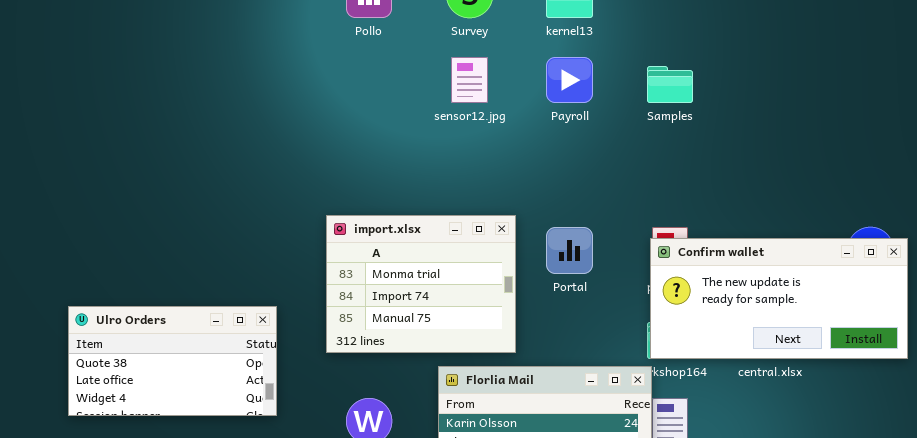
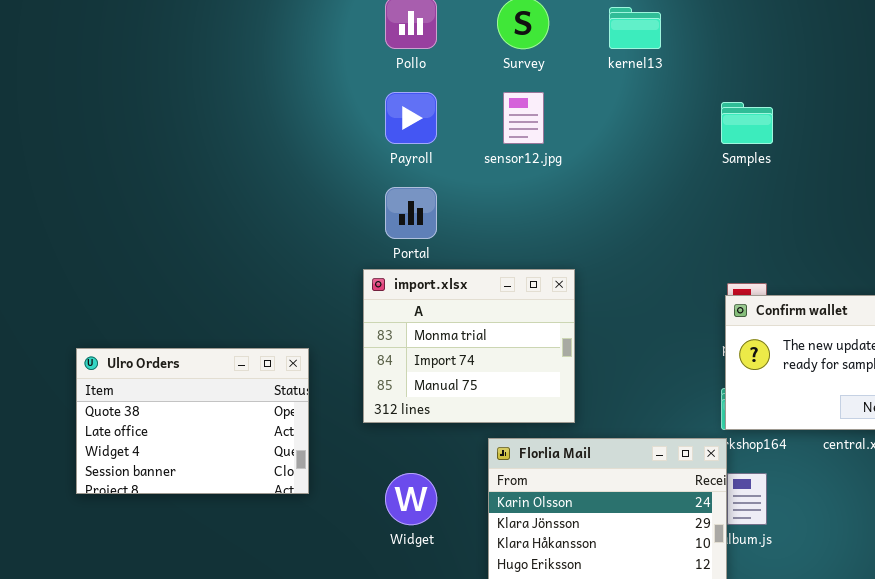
Payroll: [546,57,593,103] -> [385,92,437,144], moved
Portal: [546,227,593,274] -> [385,187,437,239], moved
Ulro Orders: [68,306,277,416] -> [76,348,309,494], resized

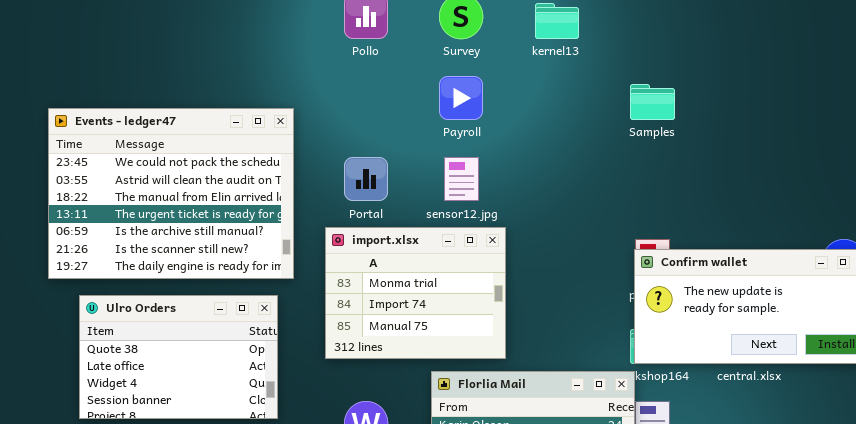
Payroll: [385,92,437,144] -> [439,76,483,120], moved
sensor12.jpg: [503,92,544,144] -> [444,157,479,201], moved
Events - ledger47: none -> [48,108,294,279], opened

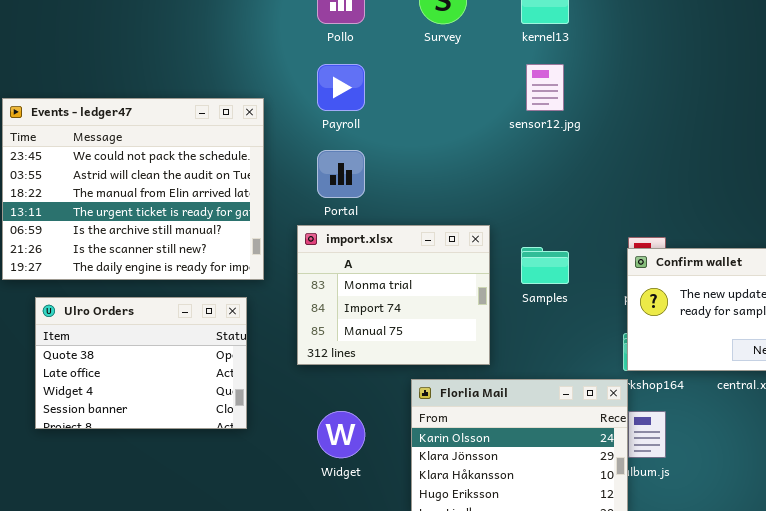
Payroll: [439,76,483,120] -> [317,64,365,111], moved
Samples: [630,84,675,120] -> [521,247,569,284], moved
sensor12.jpg: [444,157,479,201] -> [526,64,564,111], moved

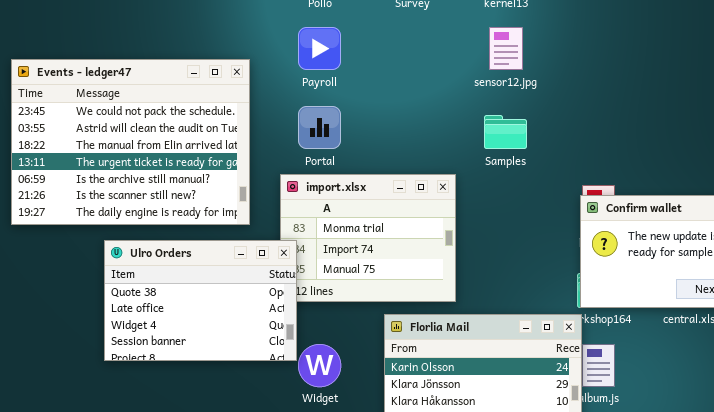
Samples: [521,247,569,284] -> [484,115,527,149], moved
Ulro Orders: [35,297,247,429] -> [104,240,297,361], moved

